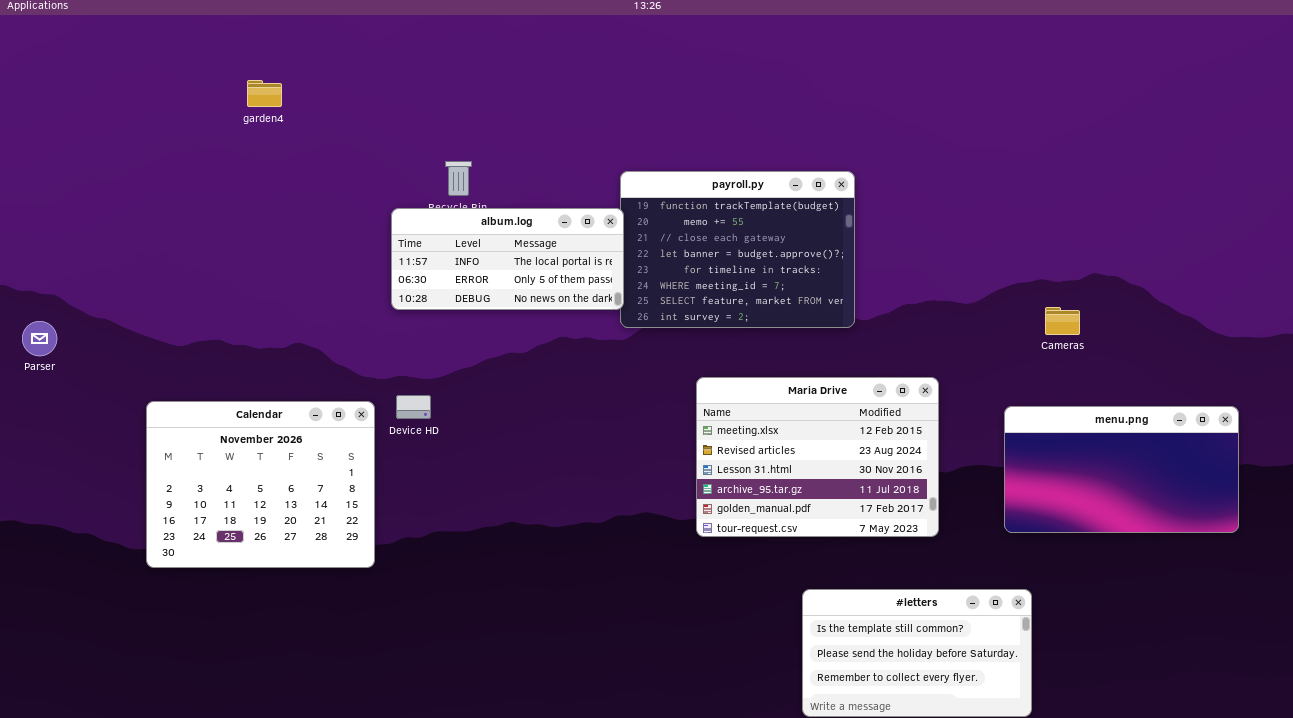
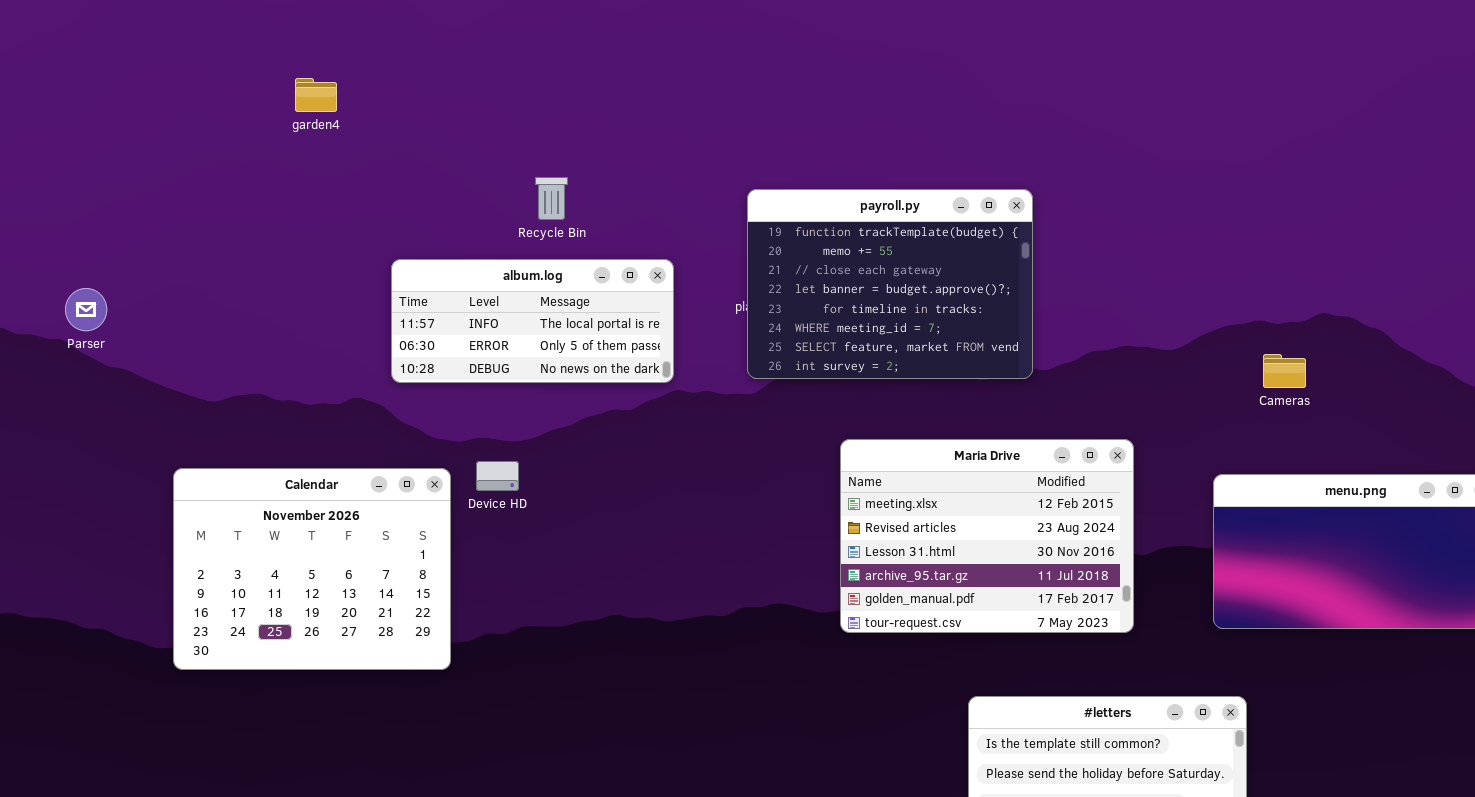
album.log: [391,208,624,310] -> [391,259,674,383], moved
Parser: [22,321,57,356] -> [65,288,107,331], moved

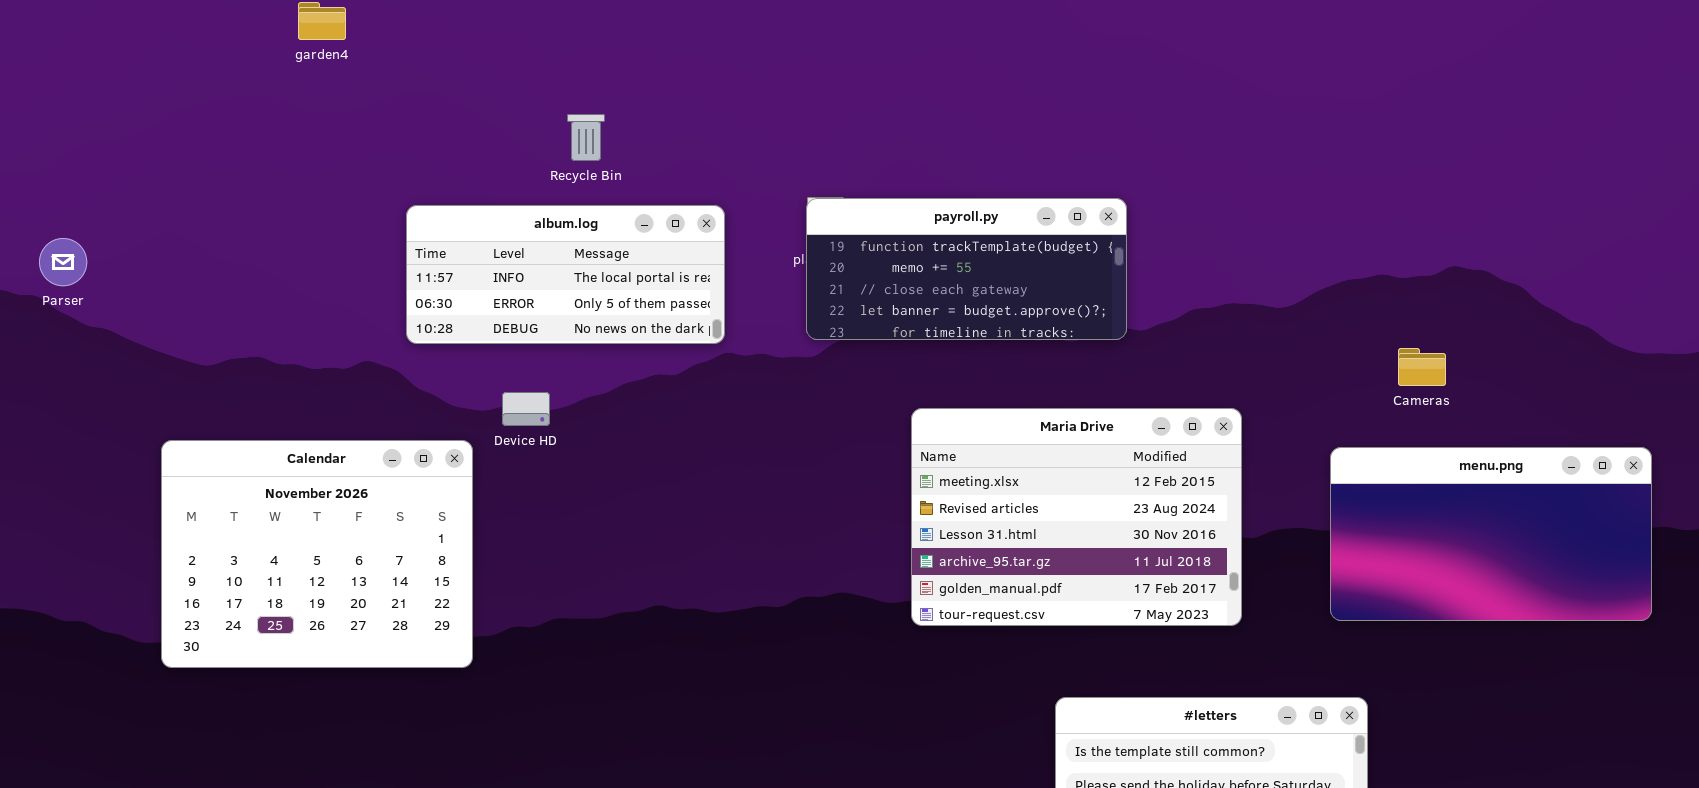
payroll.py: [747,189,1033,379] -> [806,198,1127,340], resized
Cameras: [1263,354,1306,388] -> [1398,348,1446,386], moved
Device HD: [476,461,519,491] -> [502,392,550,426], moved

